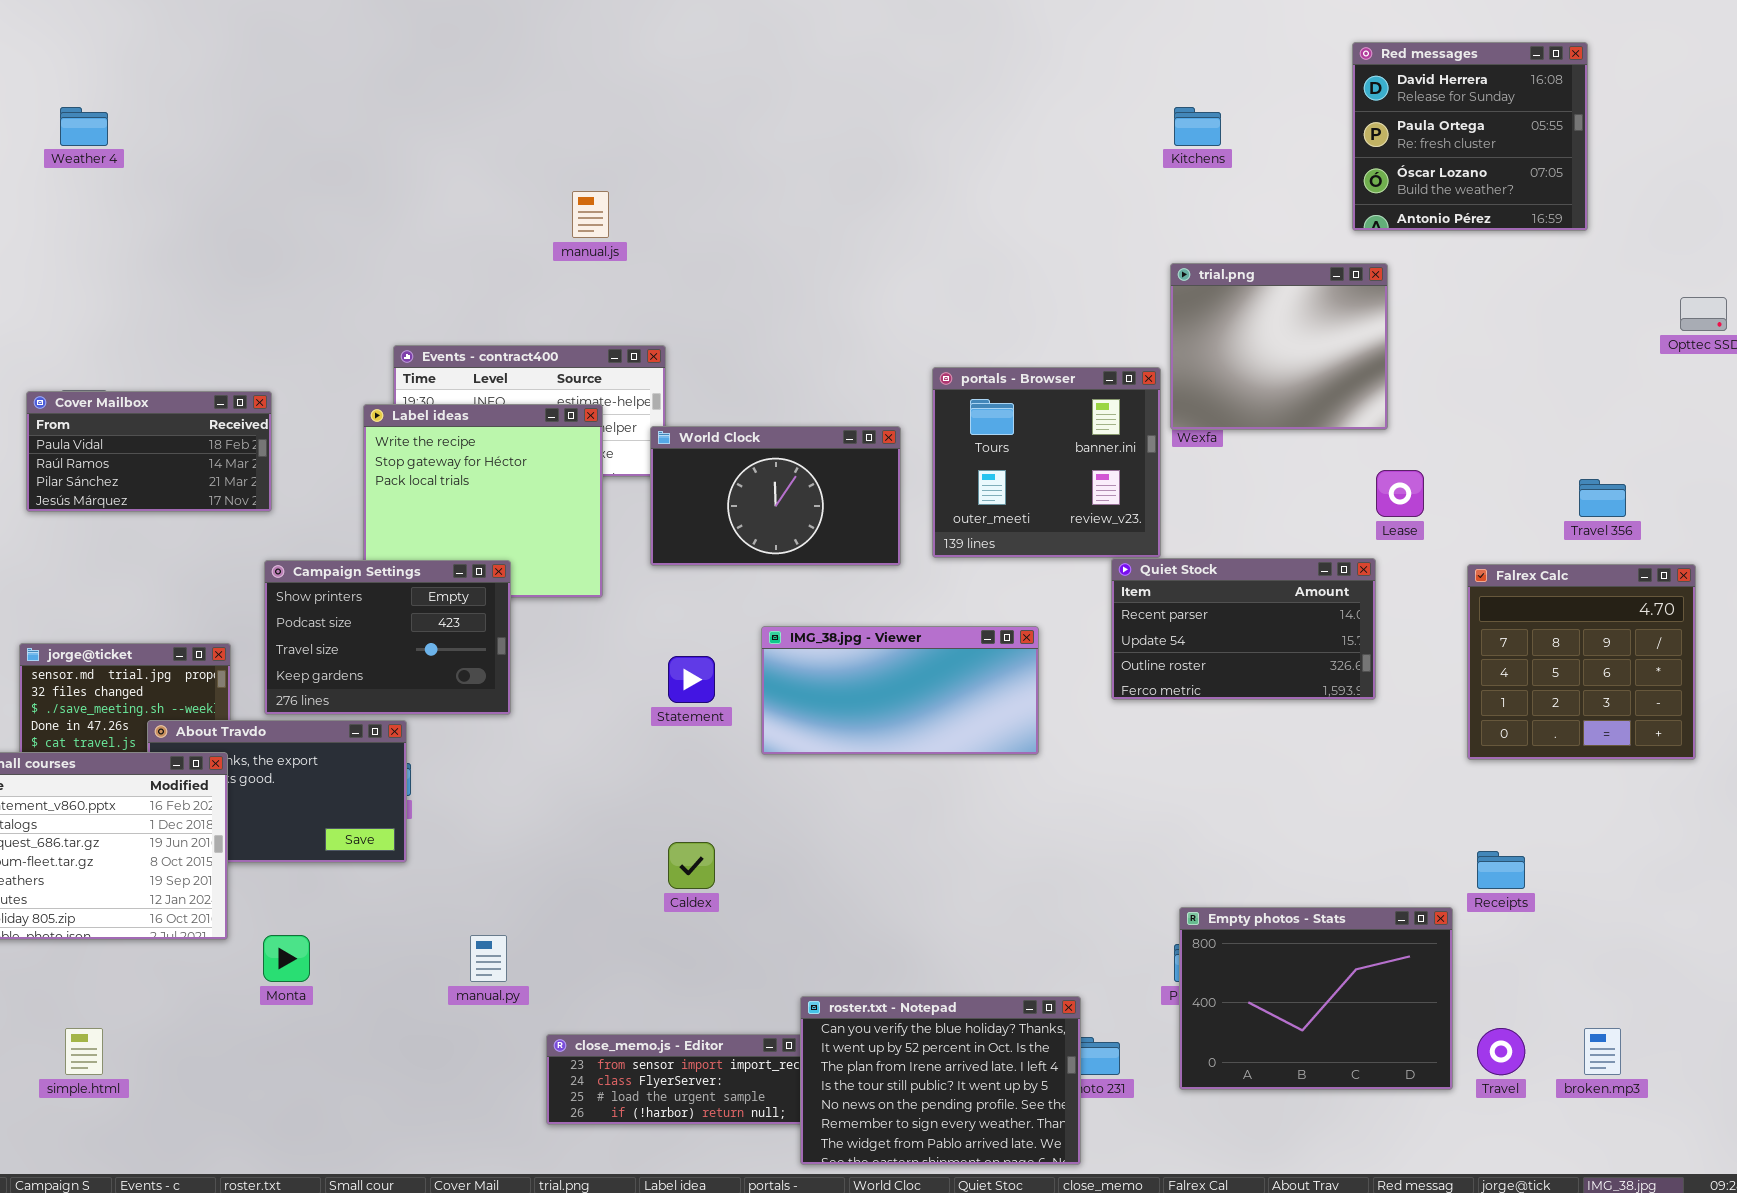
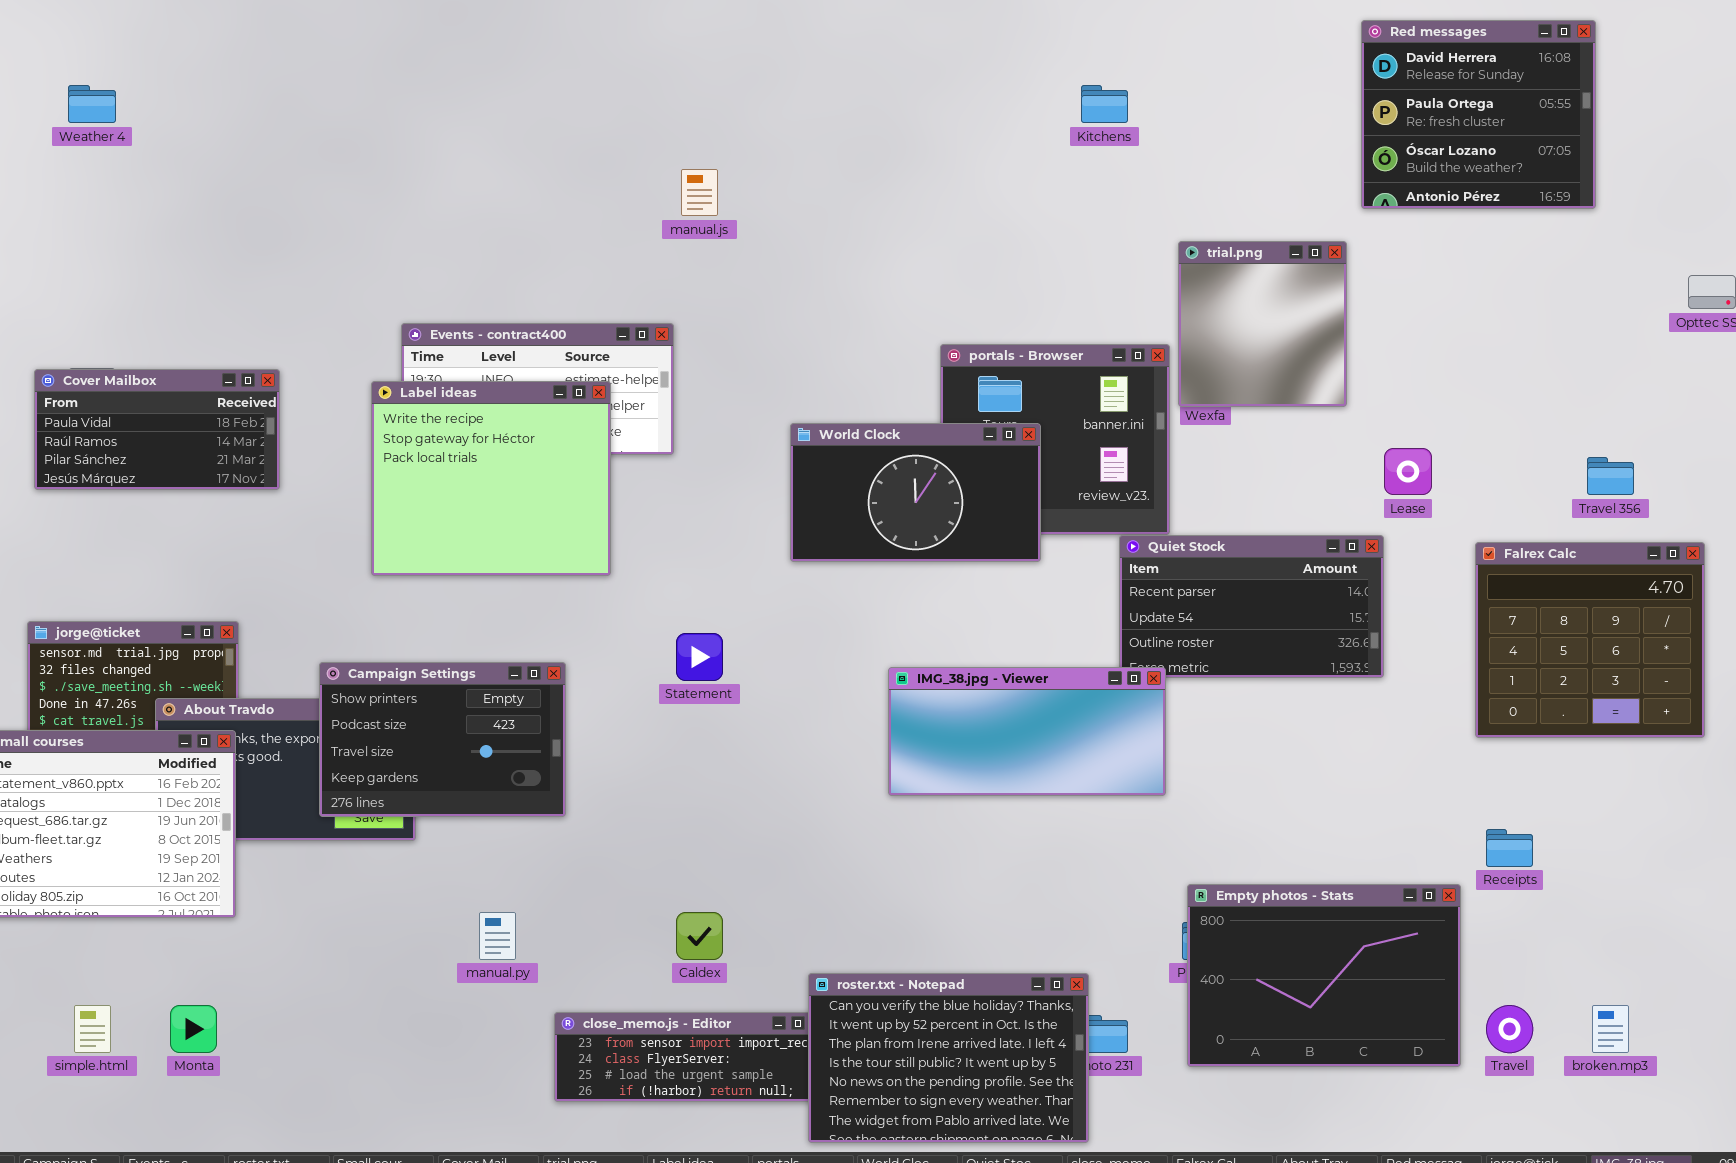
Kitchens: [1174,107,1221,146] -> [1081,85,1128,123], moved
manual.js: [572,191,609,238] -> [681,169,718,216], moved
trial.png: [1170,263,1388,430] -> [1178,241,1347,407], resized
World Clock: [650,426,901,566] -> [790,423,1041,562], moved
Campaign Settings: [264,560,511,715] -> [319,662,566,817], moved
IMG_38.jpg - Viewer: [761,626,1039,755] -> [888,667,1166,796], moved
Caldex: [668,842,715,889] -> [676,912,723,960], moved
Monta: [263,935,310,982] -> [170,1005,217,1053], moved

